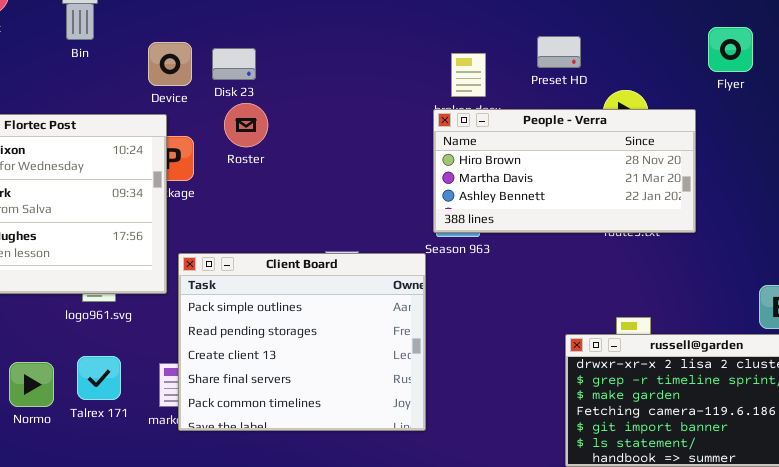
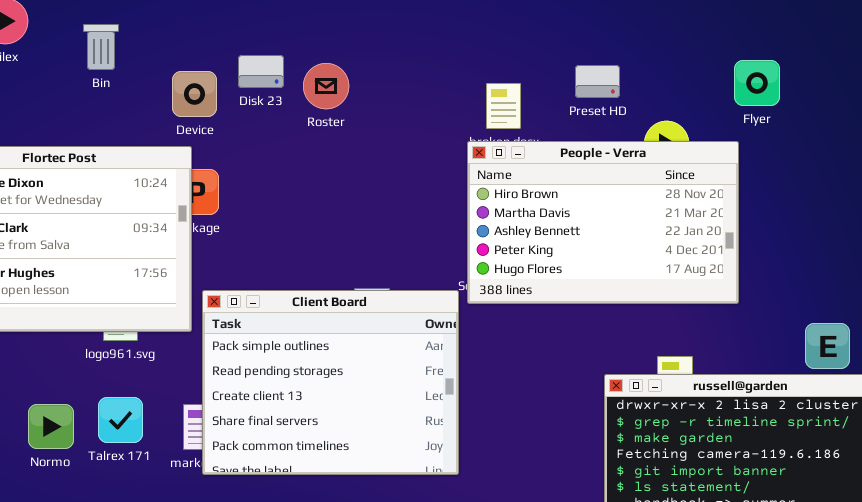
Flyer: [708,27,753,72] -> [734,60,780,106], moved
Disk 23: [212,48,256,80] -> [238,55,284,88], moved
Roster: [224,103,268,147] -> [303,63,349,109], moved
People - Verra: [433,109,696,233] -> [467,141,739,304], resized

